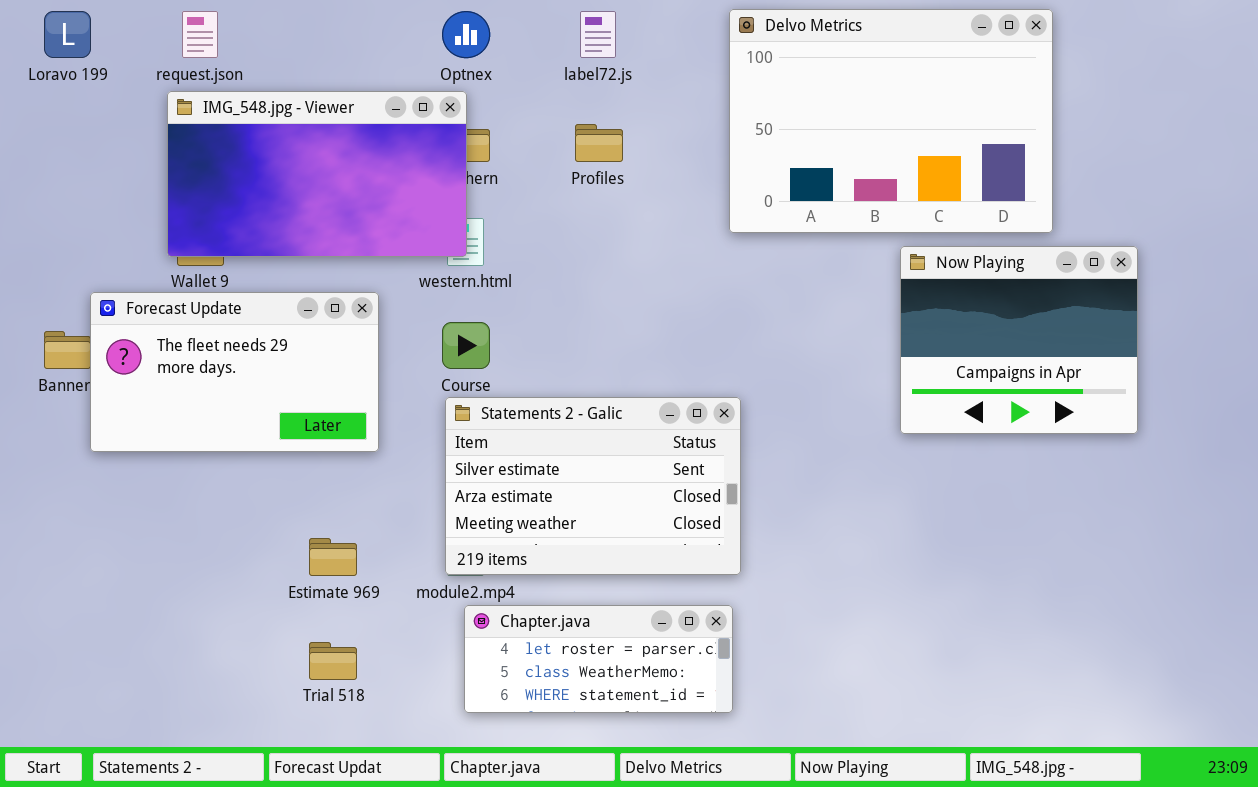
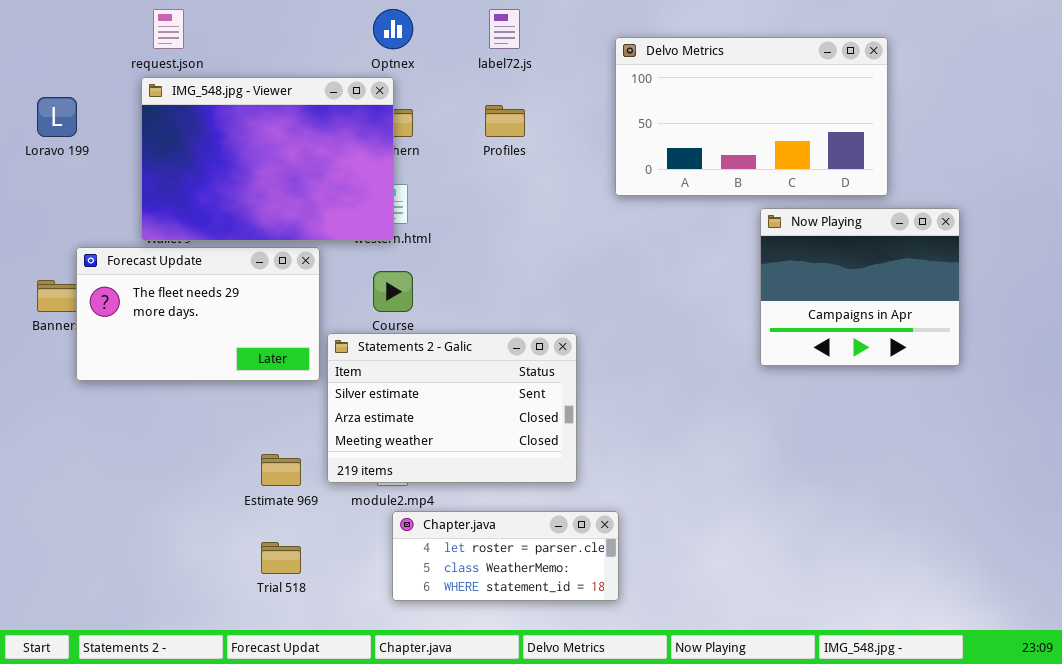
Delvo Metrics: [729,9,1053,233] -> [615,37,888,196], resized
Loravo 199: [44,11,91,58] -> [37,97,77,137], moved
IMG_548.jpg - Viewer: [167,91,467,257] -> [141,77,394,241], resized
Statements 2 - Galic: [445,397,741,575] -> [327,333,577,483], moved

